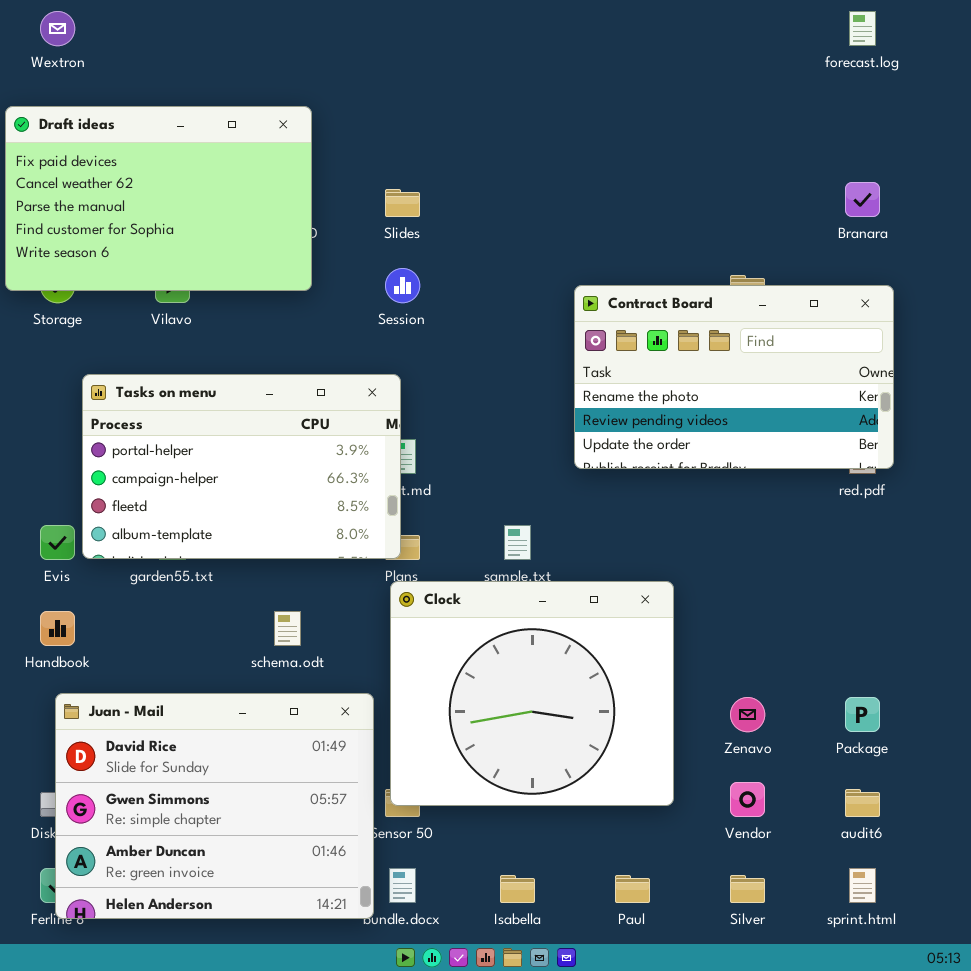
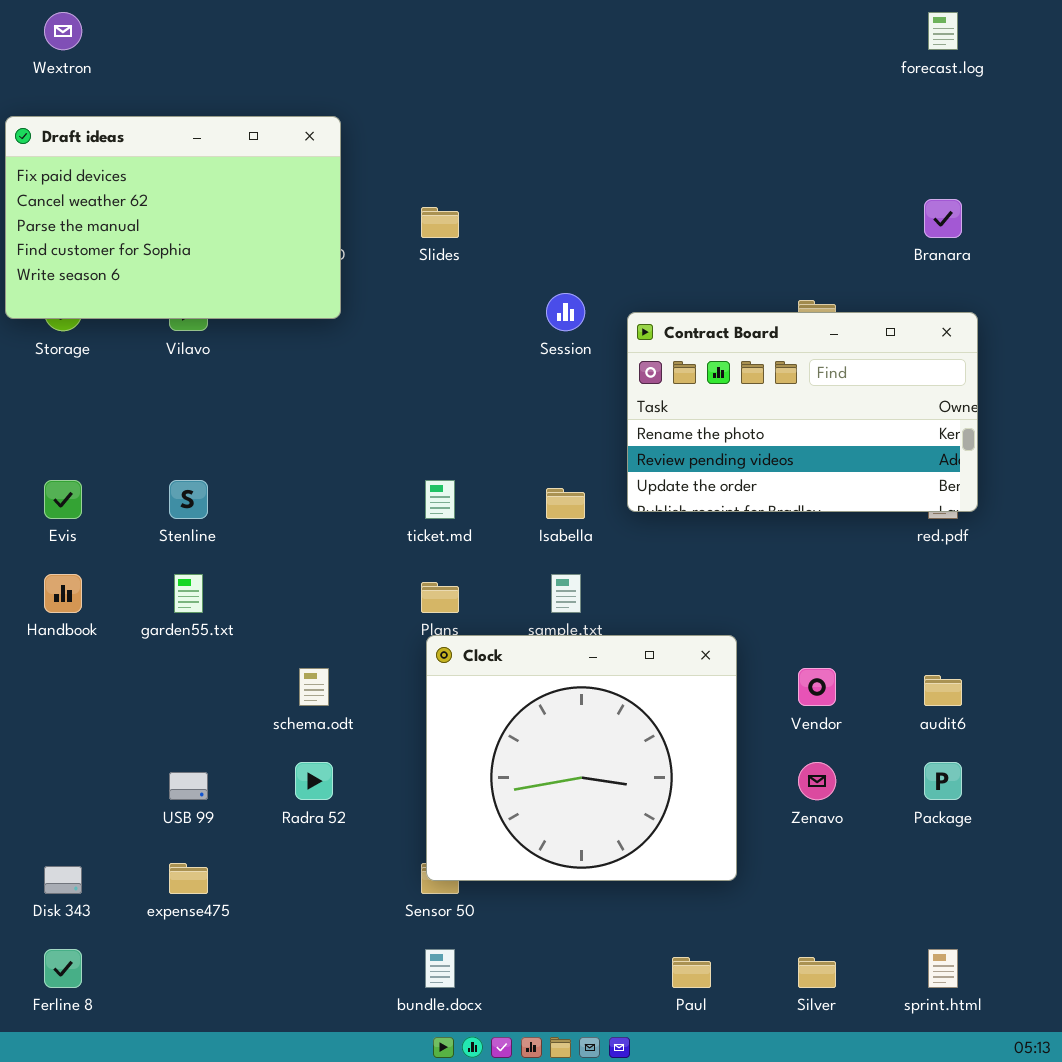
Session: [385,268,420,303] -> [546,293,585,331], moved
Tasks on menu: [82,374,401,559] -> none, closed
Evis: [40,525,75,560] -> [44,480,82,519], moved
Handbook: [40,611,75,646] -> [44,574,82,613], moved
Juan - Mail: [55,693,374,919] -> none, closed
Vendor: [730,782,765,817] -> [798,668,836,706], moved
audit6: [845,789,880,817] -> [924,675,962,706], moved
Isabella: [500,875,535,903] -> [546,488,585,519], moved

